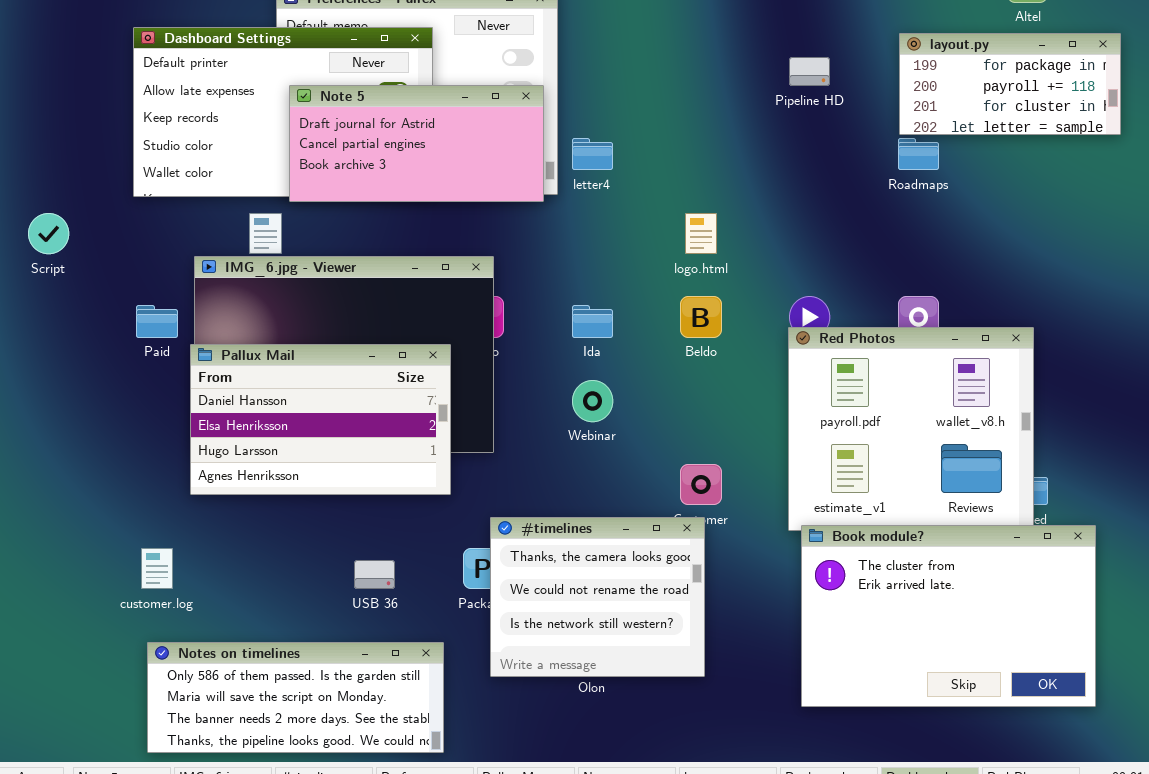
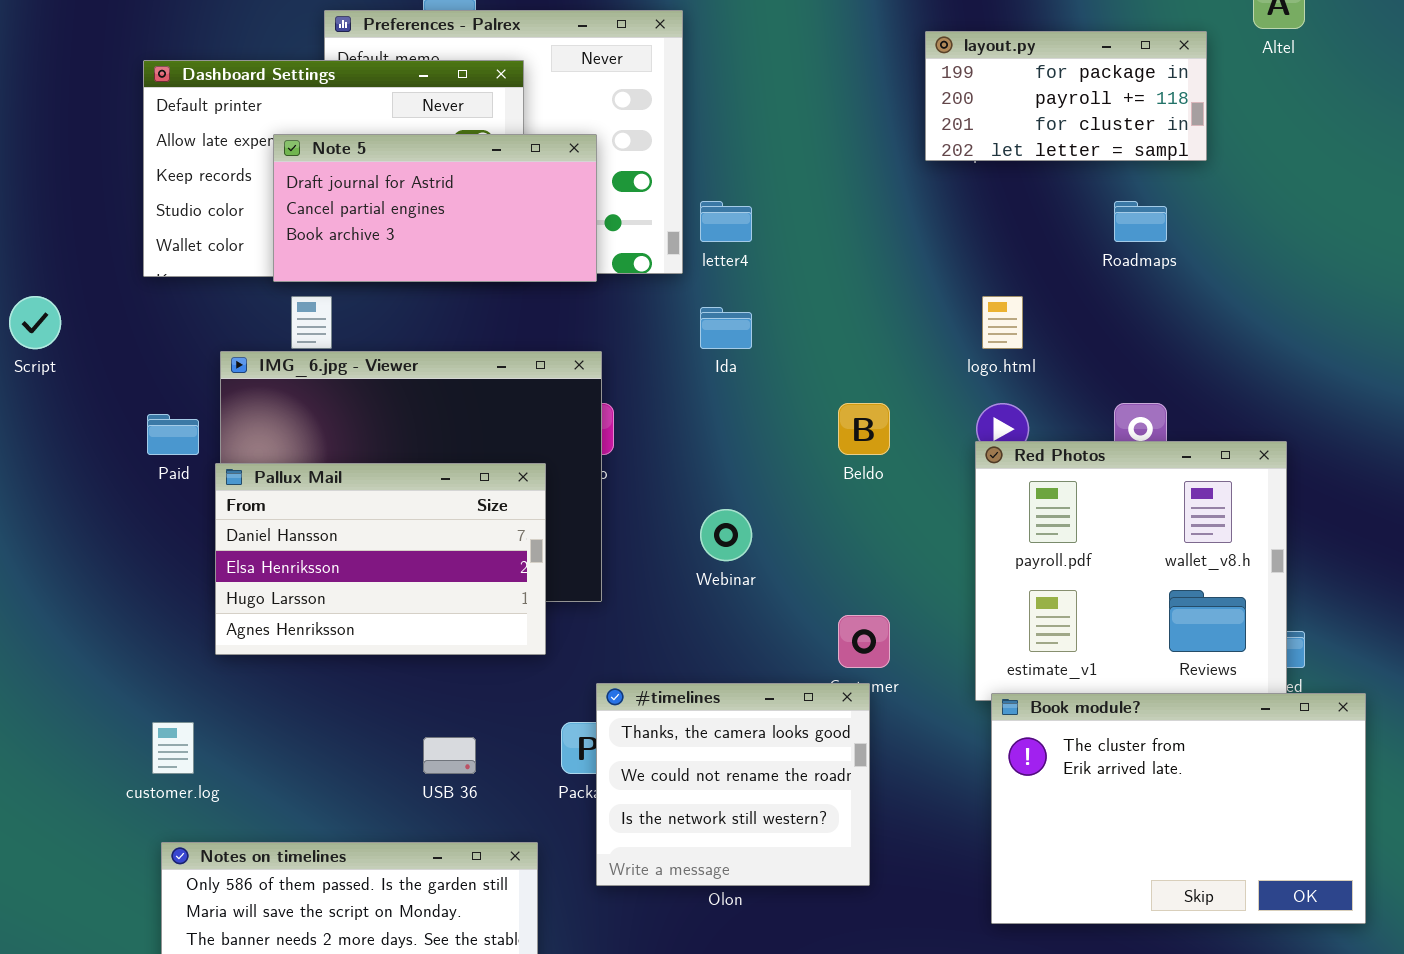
layout.py: [899,33,1121,135] -> [925,31,1207,161], moved
Note 5: [289,85,544,202] -> [273,134,597,282], moved
logo.html: [685,213,717,254] -> [982,296,1023,349], moved
Ida: [572,305,613,338] -> [700,307,752,349], moved

